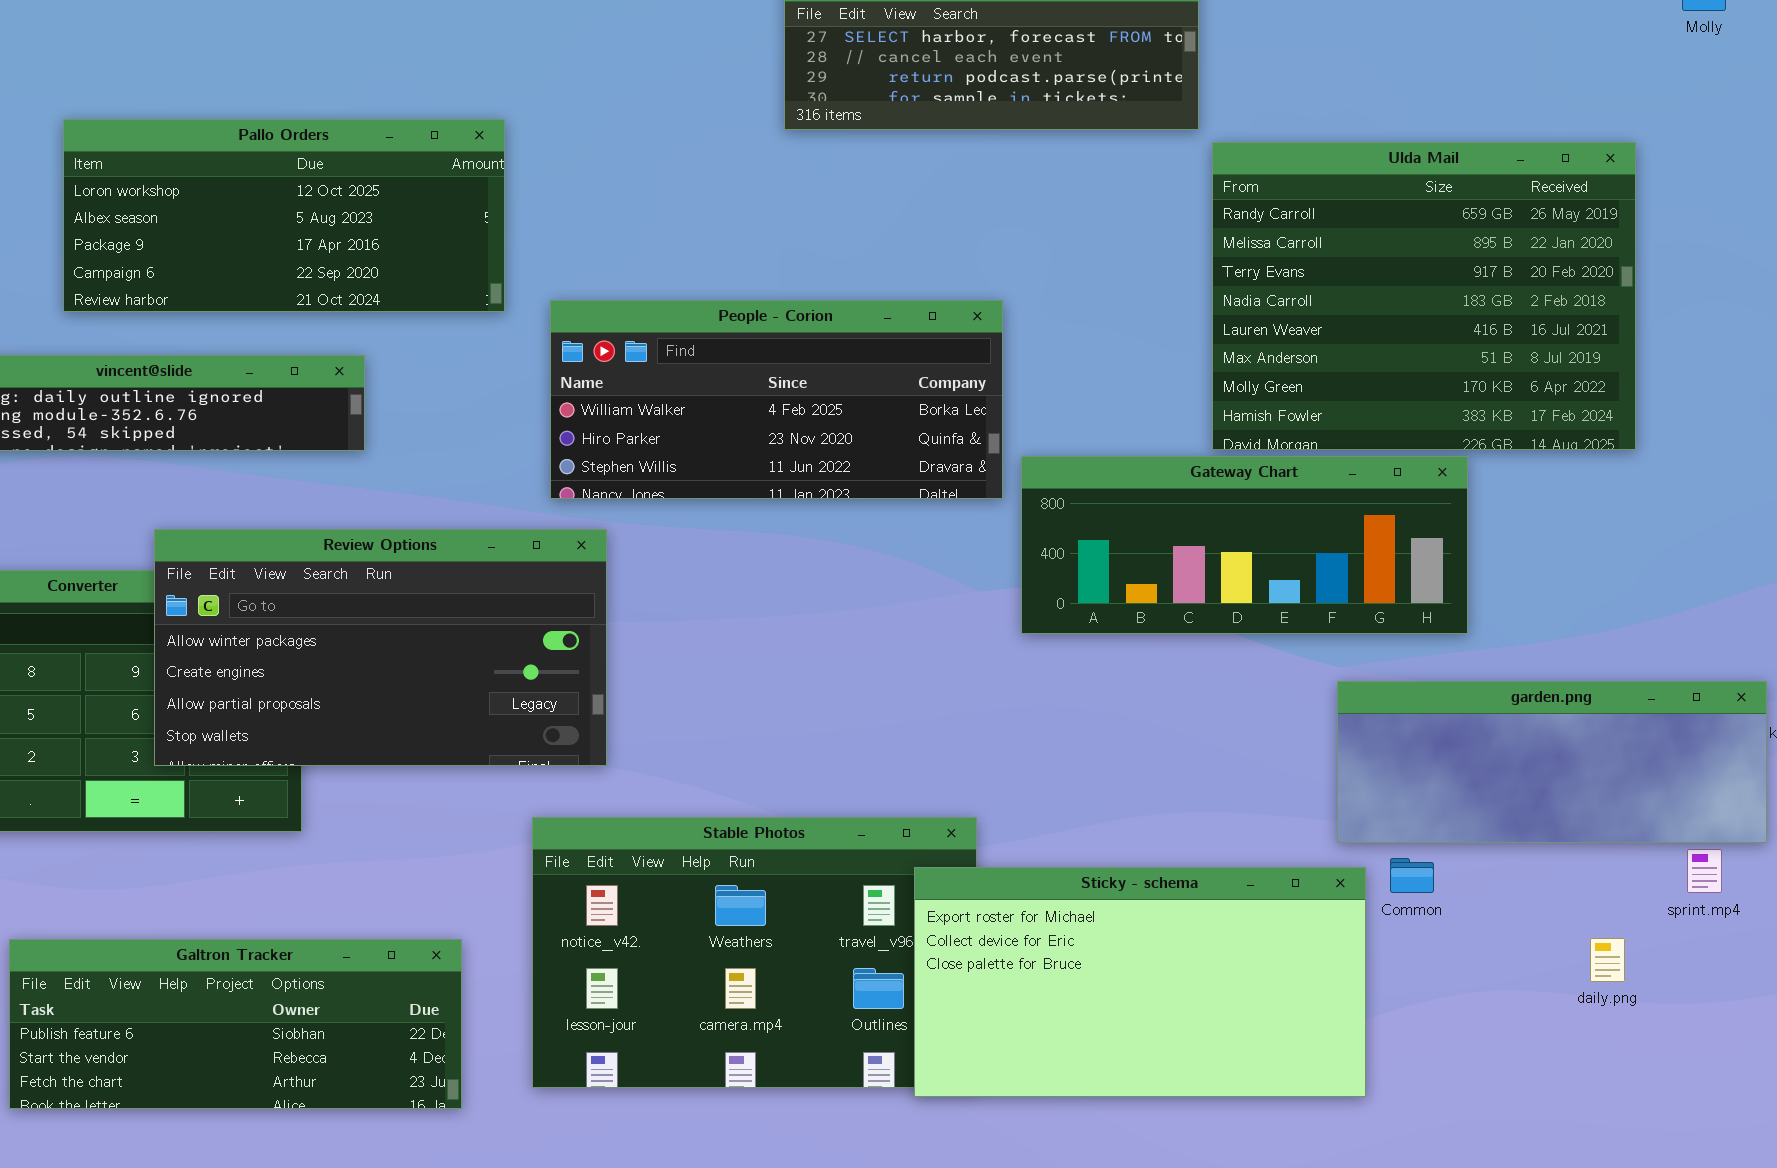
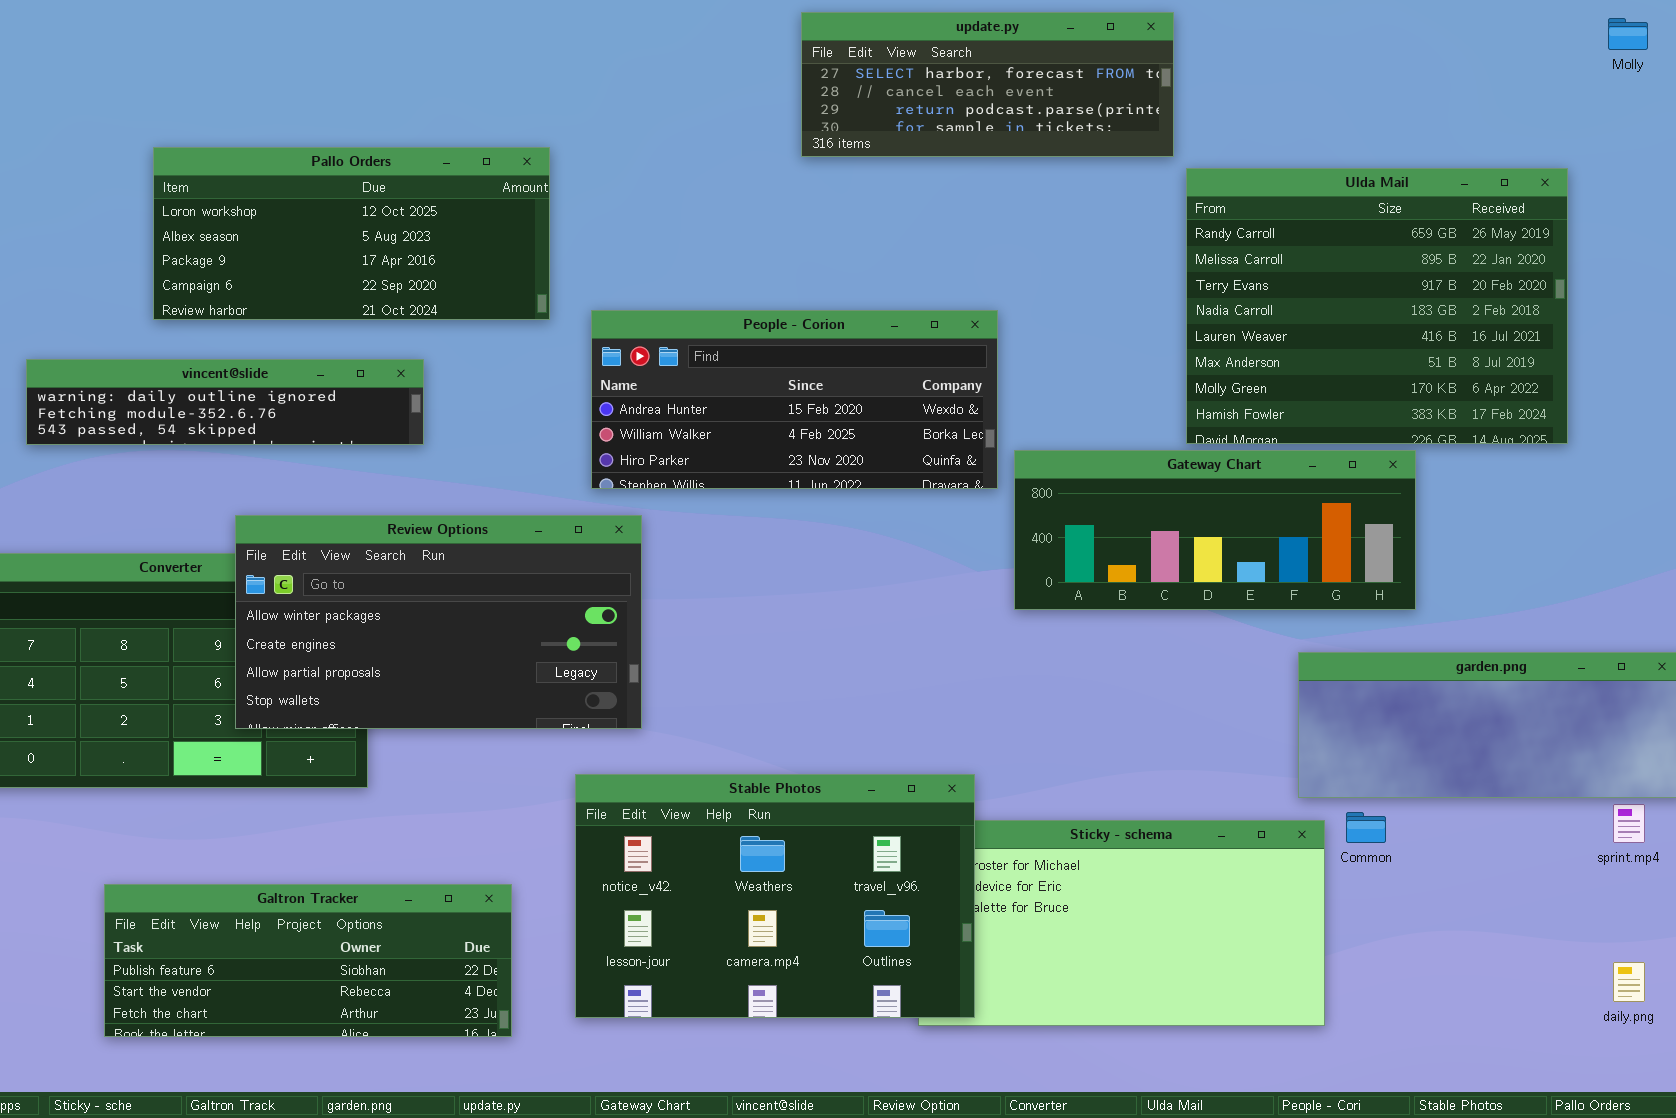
People - Corion: [550,300,1003,499] -> [591,310,998,489], scrolled up 1 row
Stable Photos: [532,817,977,1088] -> [575,774,975,1018], raised
daily.png: [1590,938,1625,982] -> [1613,962,1645,1002], moved

